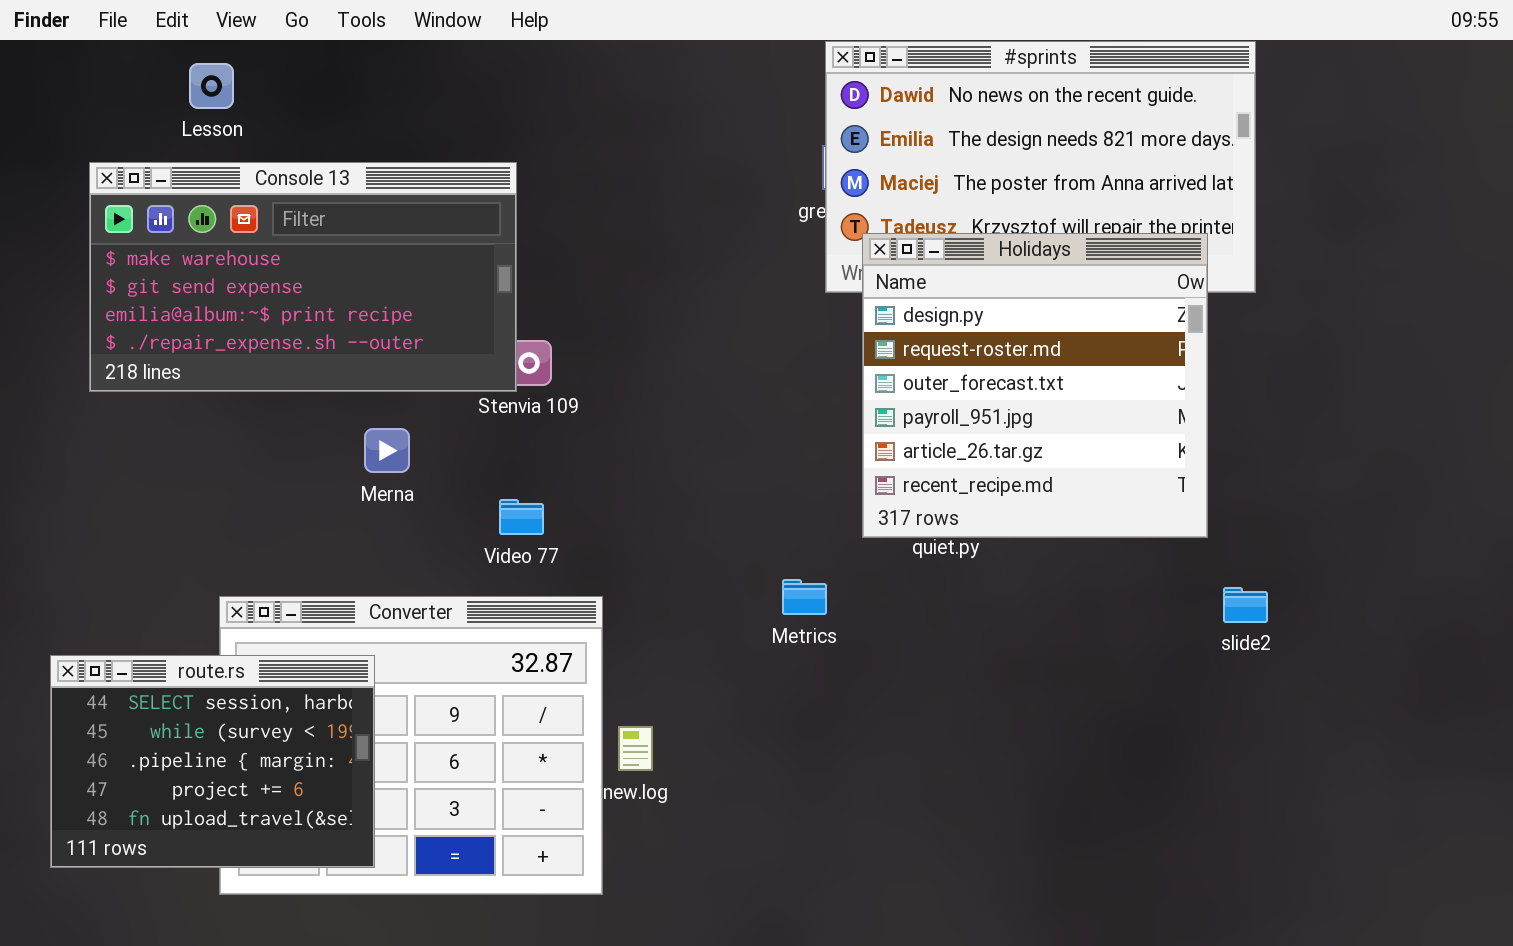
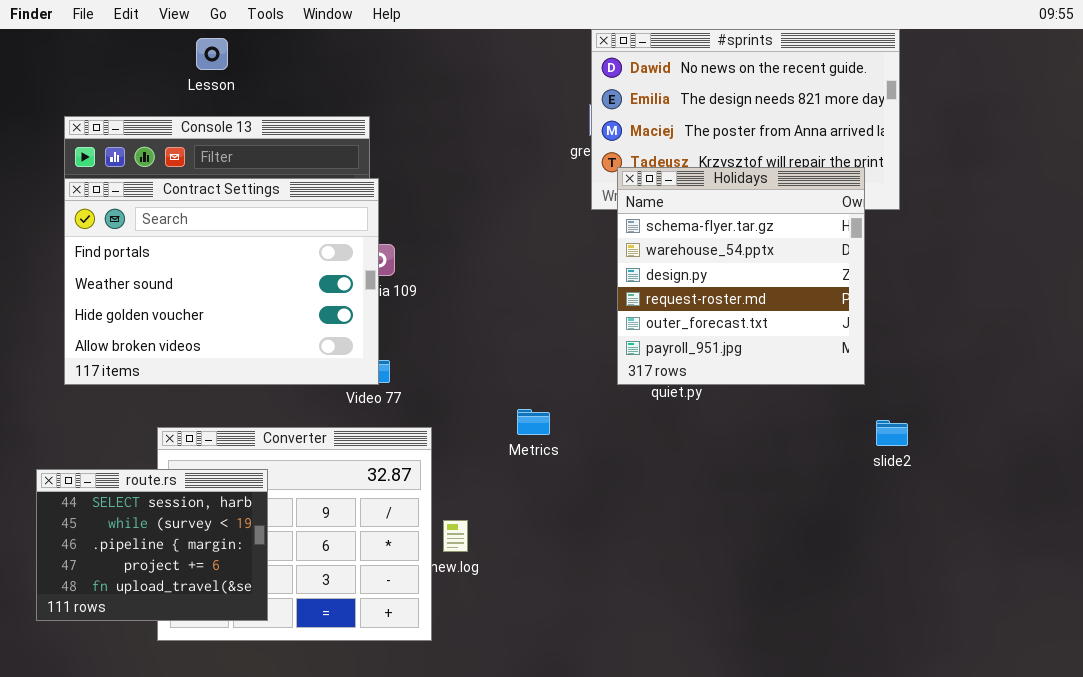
Lesson: [189,63,234,109] -> [196,38,228,70], moved
Holidays: [862,233,1208,538] -> [617,167,865,385], scrolled up 2 rows
Contract Settings: none -> [64,178,379,385], opened
Metrics: [782,579,827,615] -> [517,409,550,435], moved

